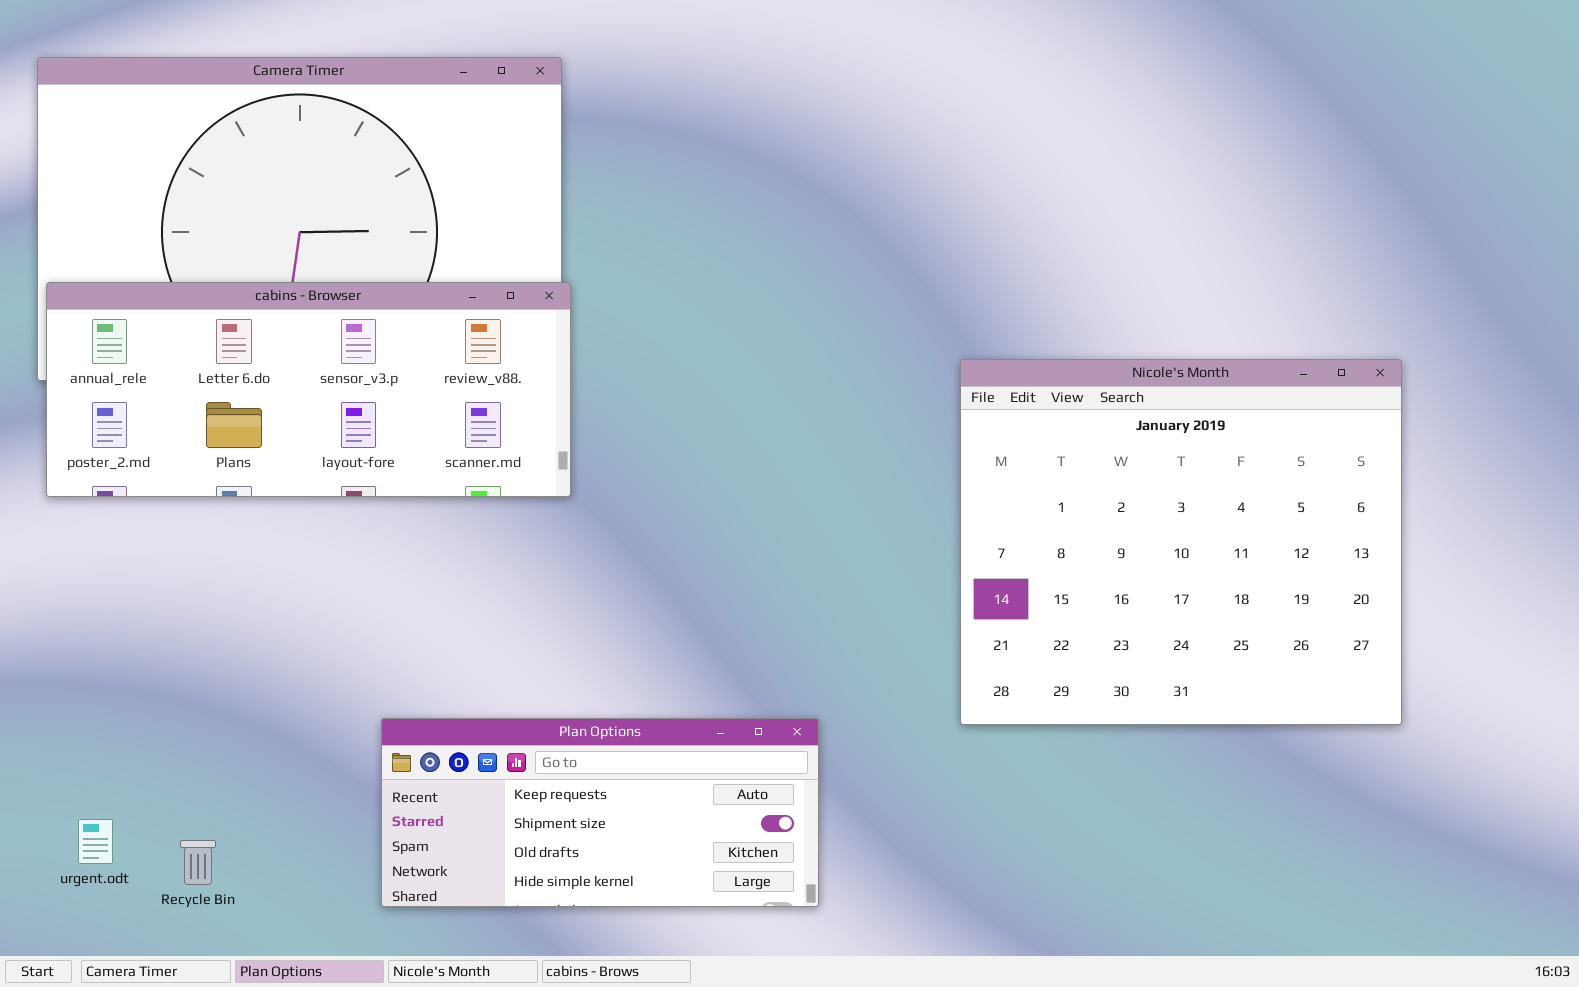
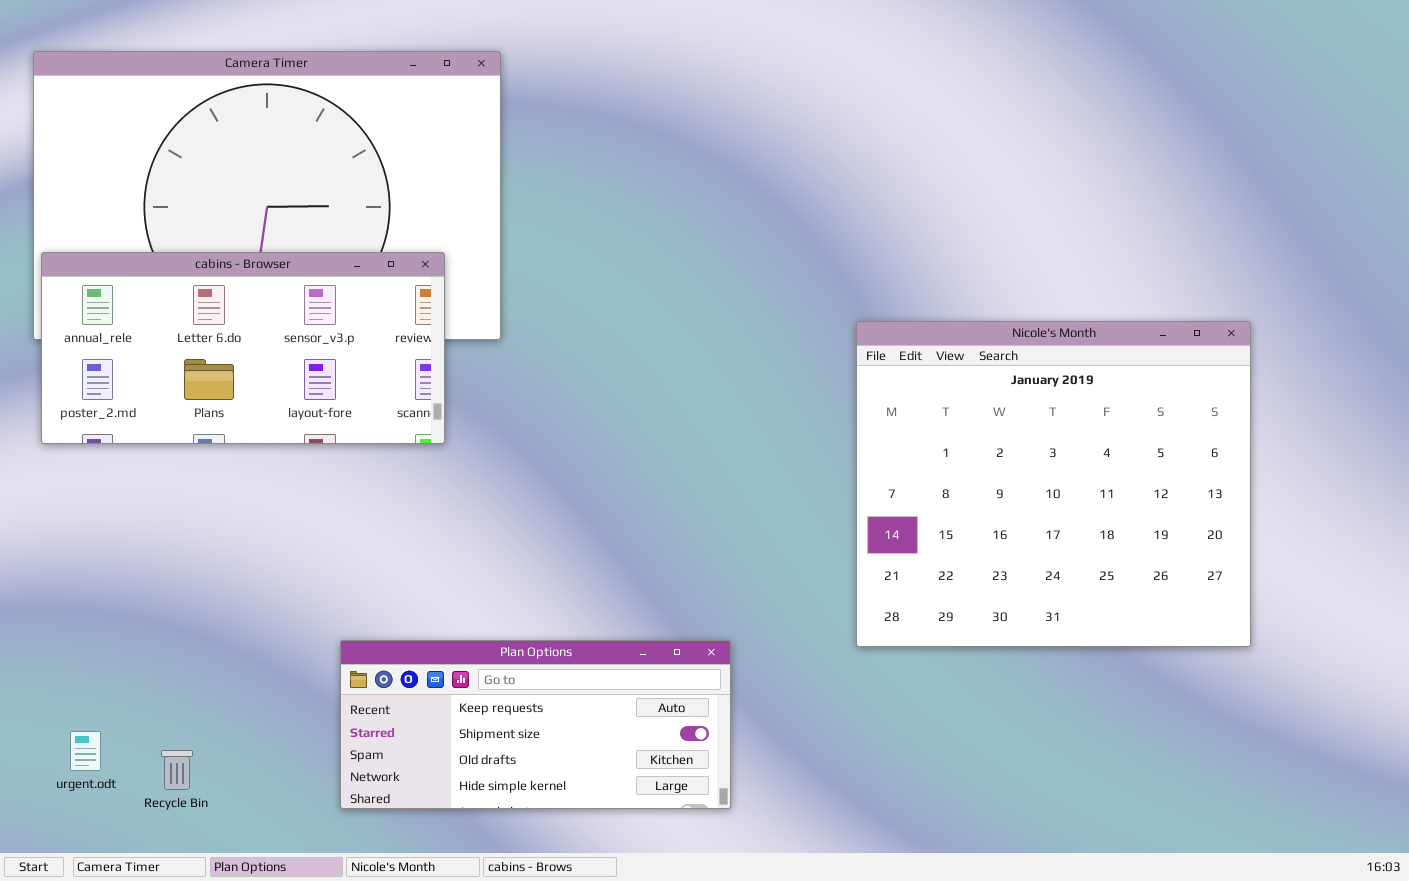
cabins - Browser: [46,282,571,497] -> [41,252,445,444], resized

